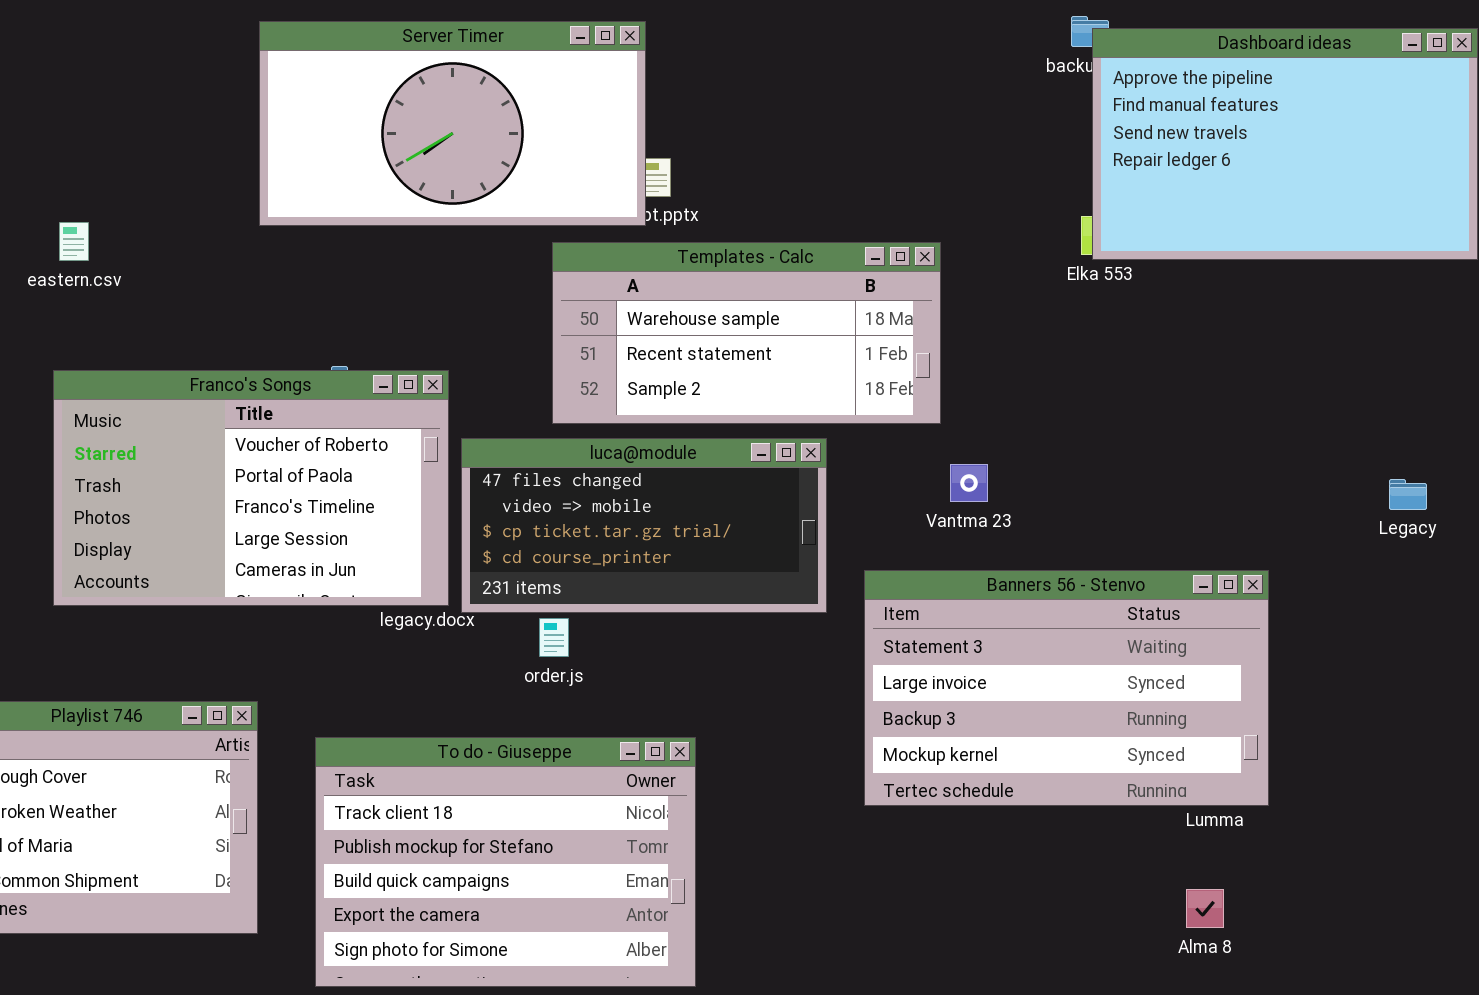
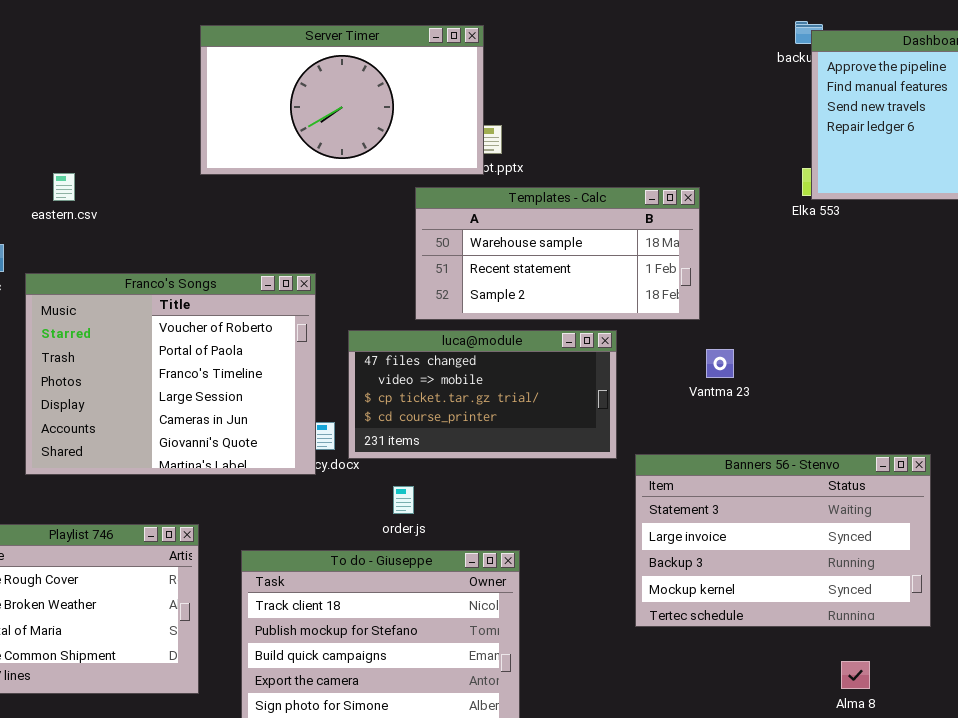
Franco's Songs: [53,370,449,606] -> [25,273,316,475], moved, resized
Banners 56 - Stenvo: [864,570,1269,806] -> [635,454,931,627], moved
order.js: [539,618,569,657] -> [393,486,414,514], moved
Alma 8: [1186,889,1224,928] -> [841,661,870,689], moved

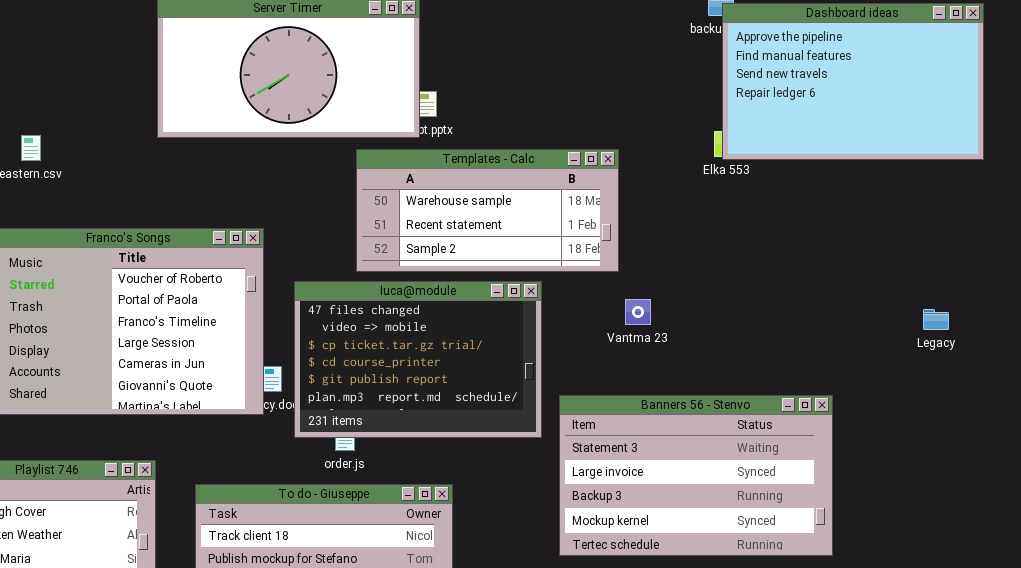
luca@module: [348,330,617,459] -> [294,281,542,438], resized

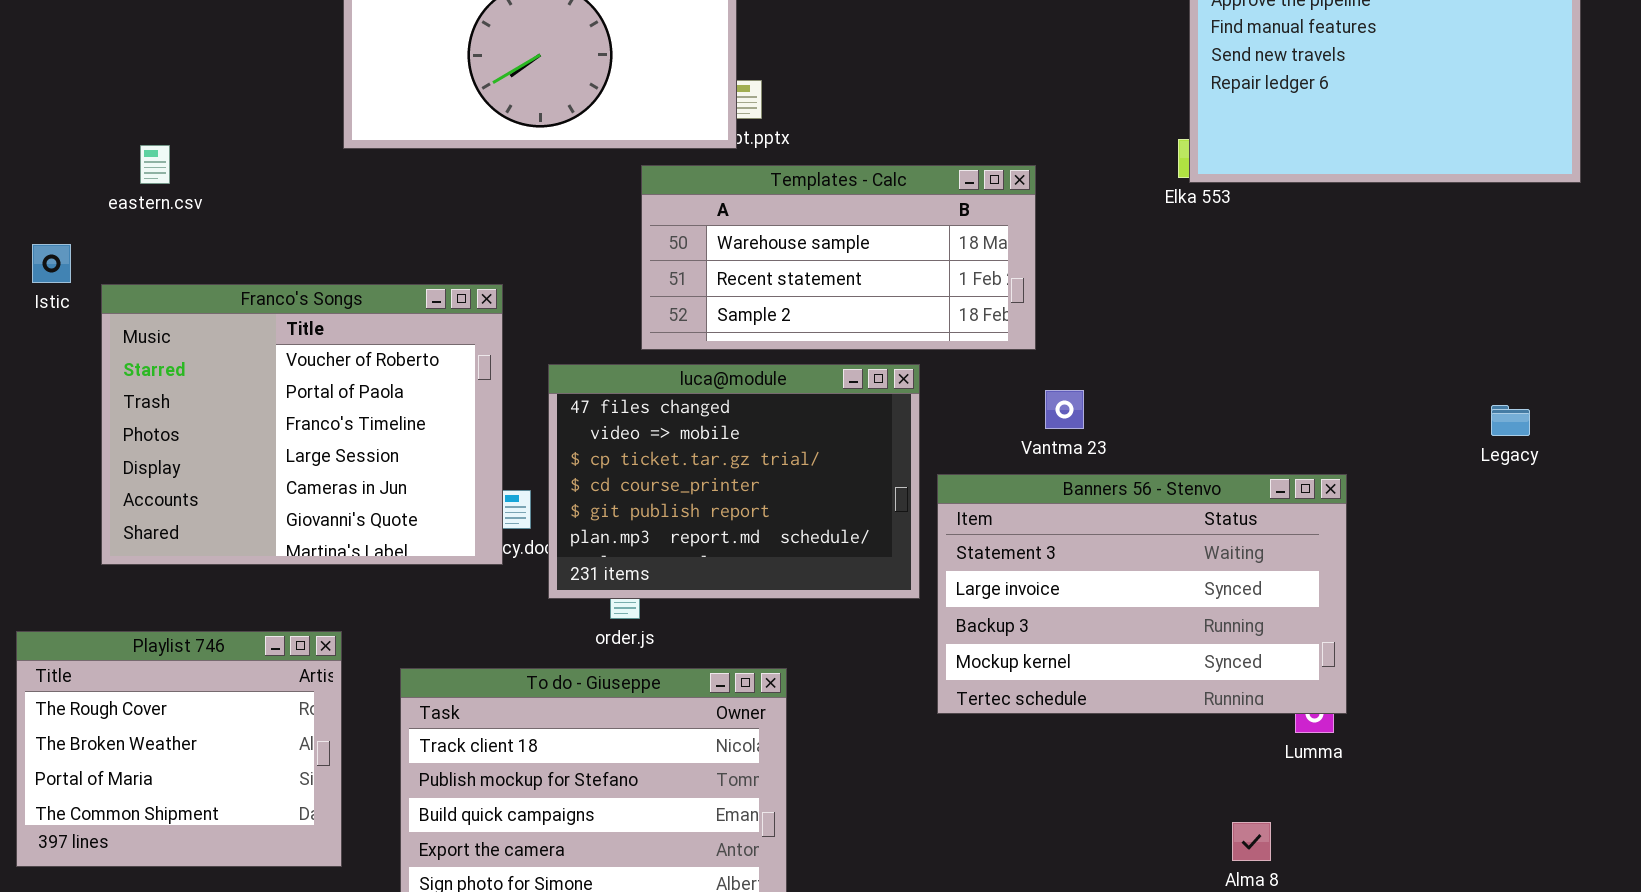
Banners 56 - Stenvo: [559,395,833,556] -> [937,474,1347,714], moved

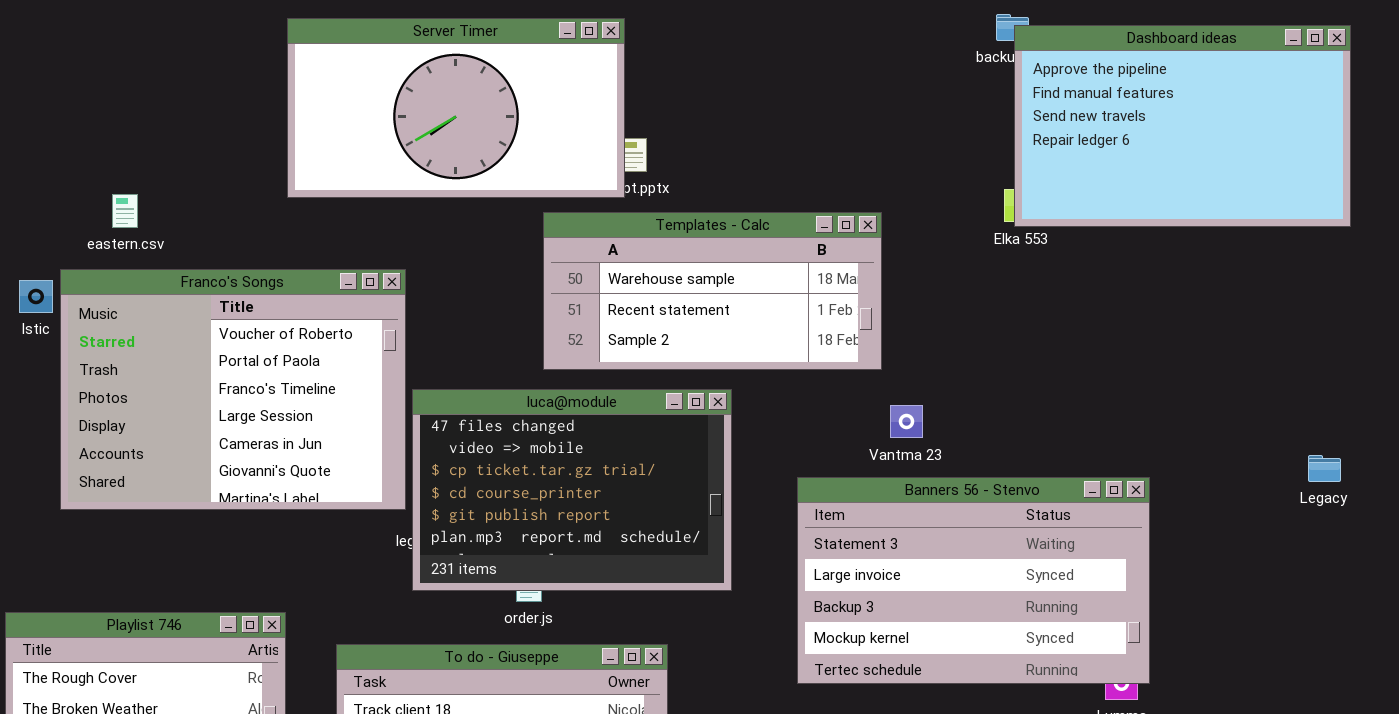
Franco's Songs: [101,284,503,565] -> [60,269,406,510], moved
luca@module: [548,364,920,599] -> [412,389,732,591], moved
Legacy: [1491,405,1530,436] -> [1308,455,1341,482], moved

